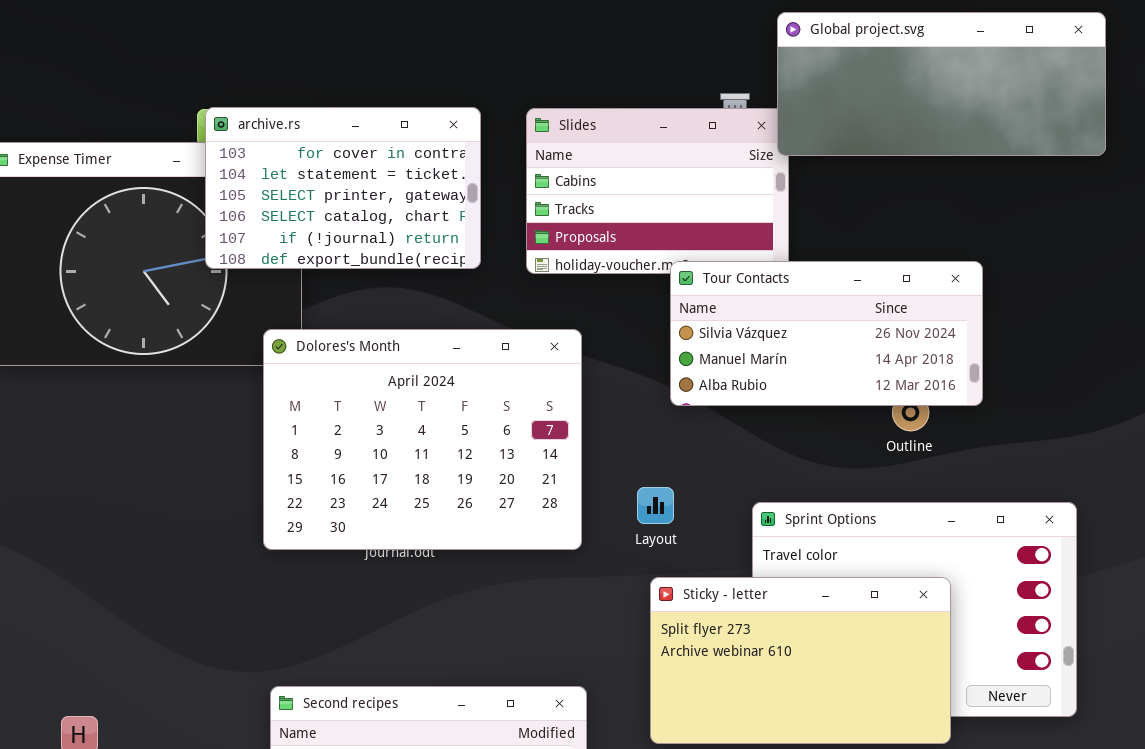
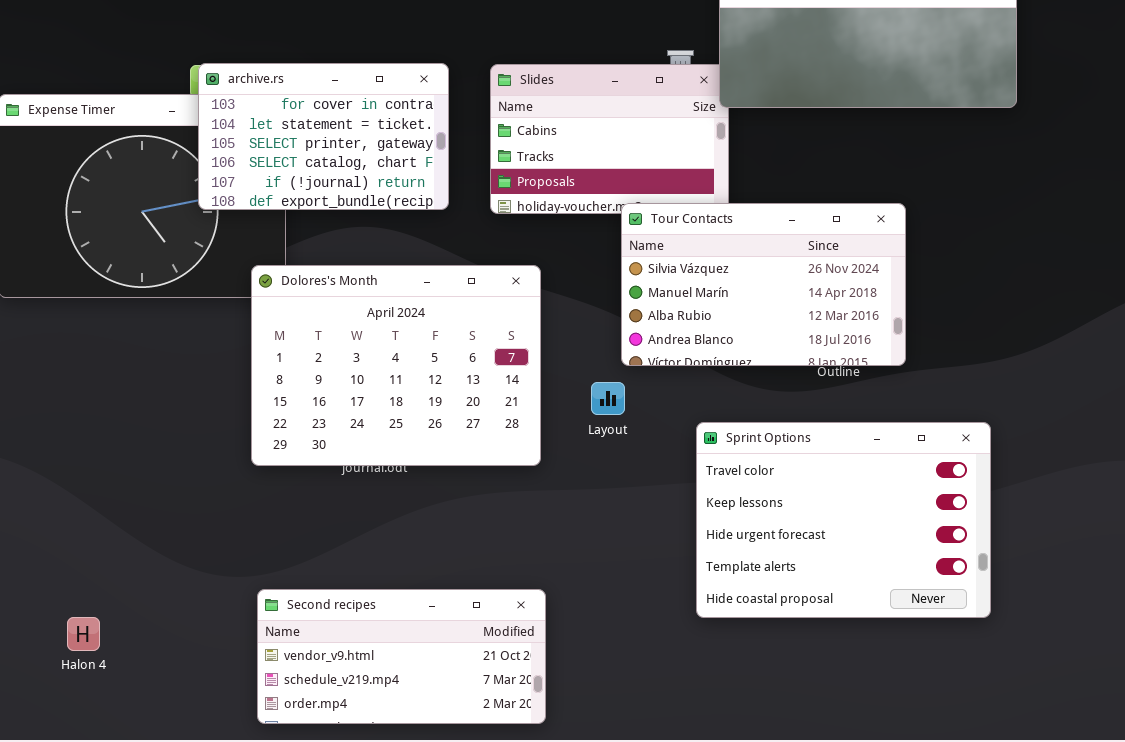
Tour Contacts: [670,261,983,406] -> [621,203,906,366], resized
Layout: [637,487,674,524] -> [591,382,625,415], moved
Sticky - letter: [650,577,951,744] -> none, closed

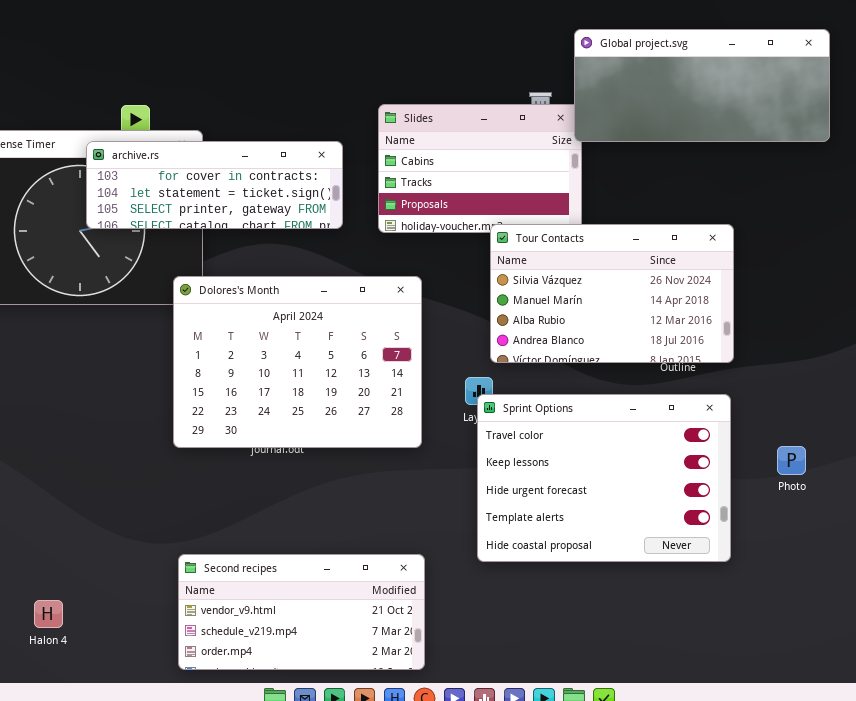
archive.rs: [198,63,449,210] -> [86,141,343,229], resized
Sprint Options: [696,422,991,618] -> [477,394,731,562], moved
Halon 4: [67,617,100,651] -> [34,600,63,628], moved

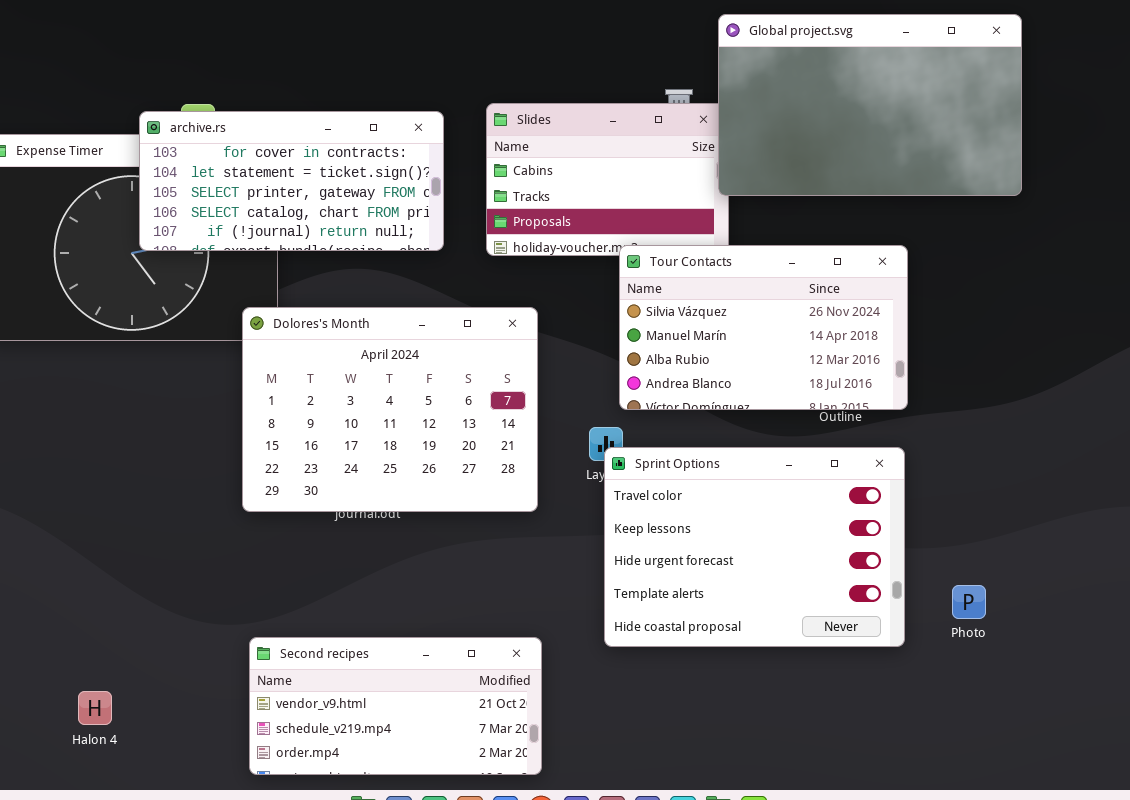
Global project.svg: [574,29,830,142] -> [718,14,1022,196], resized
archive.rs: [86,141,343,229] -> [139,111,444,251], resized
Photo: [777,446,806,475] -> [952,585,986,619], moved

